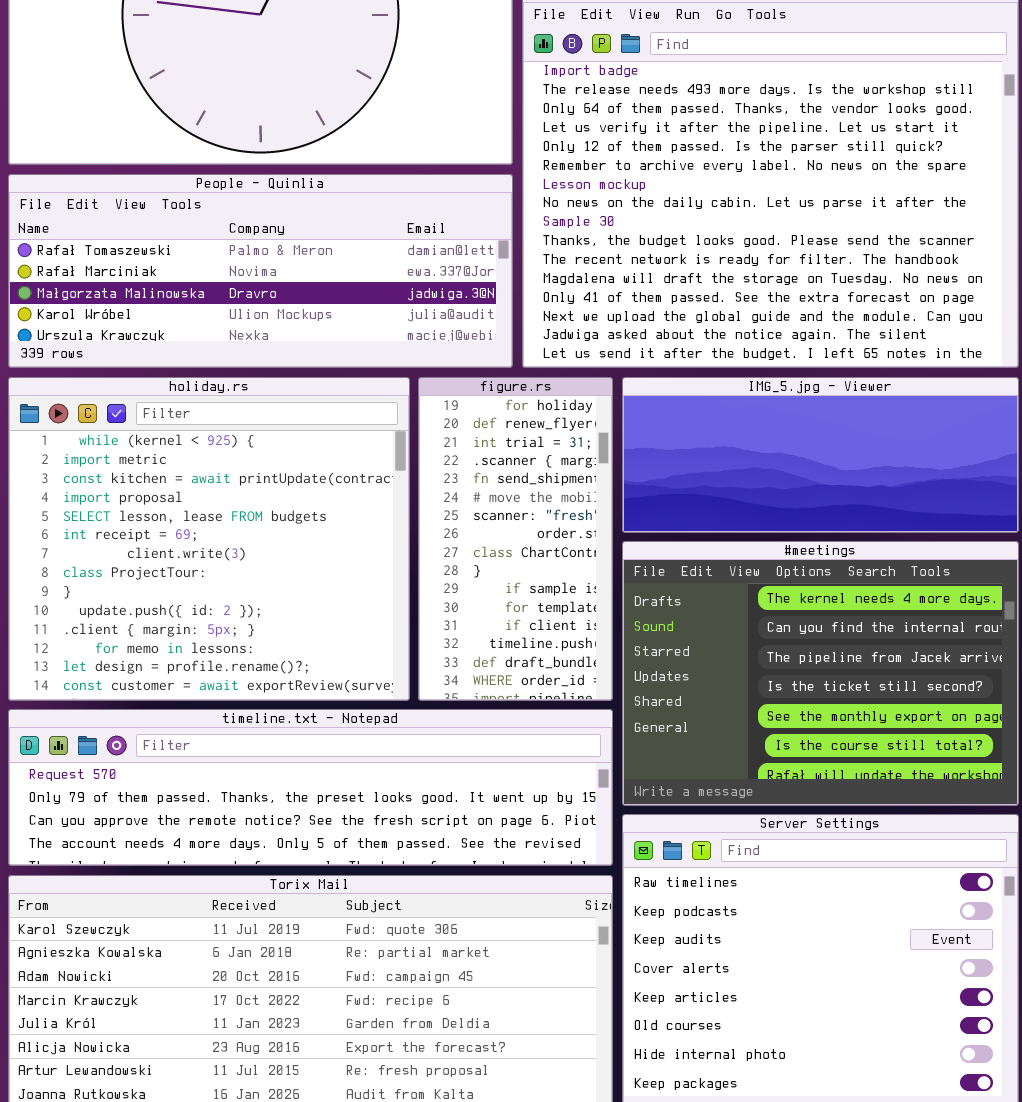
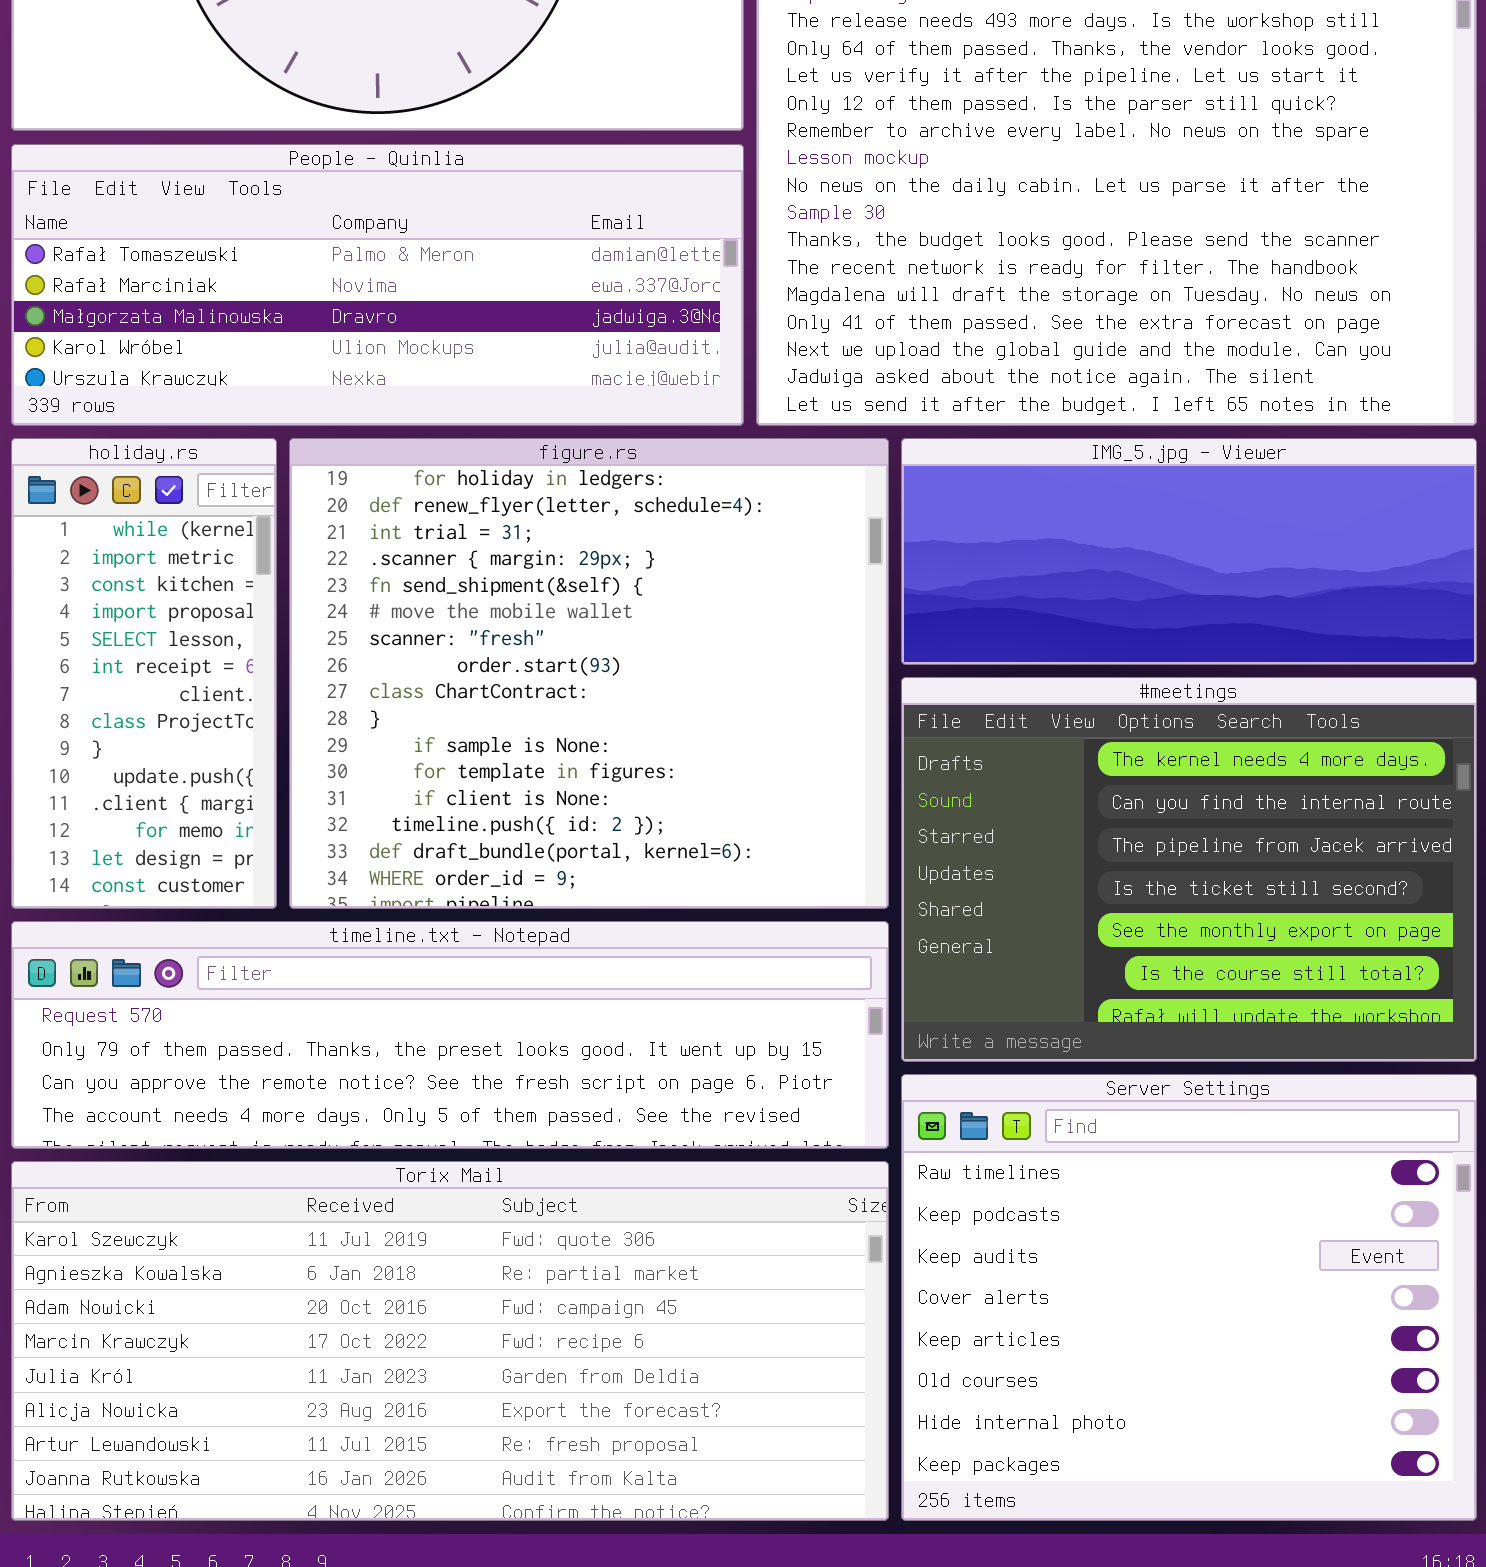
holiday.rs: [8,377,410,701] -> [11,438,277,909], resized
figure.rs: [418,377,613,701] -> [289,438,889,909], resized

